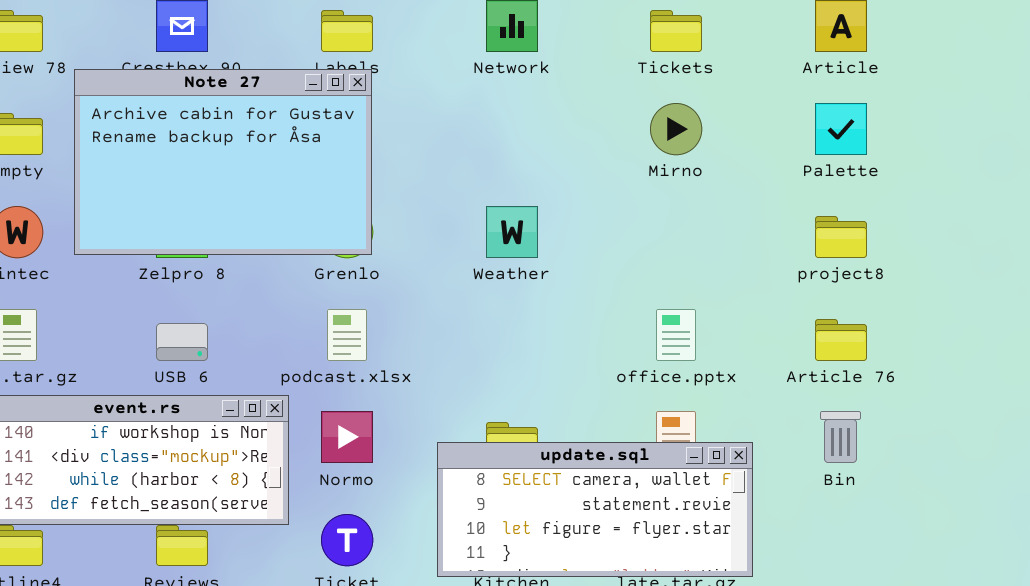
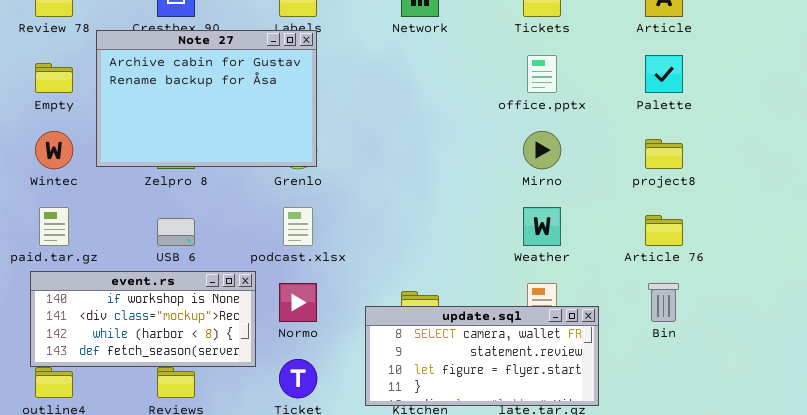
Mirno: [650,103,702,155] -> [523,131,561,169], moved
Weather: [486,206,538,258] -> [523,207,561,246], moved
office.pptx: [656,309,696,361] -> [527,55,557,93], moved

